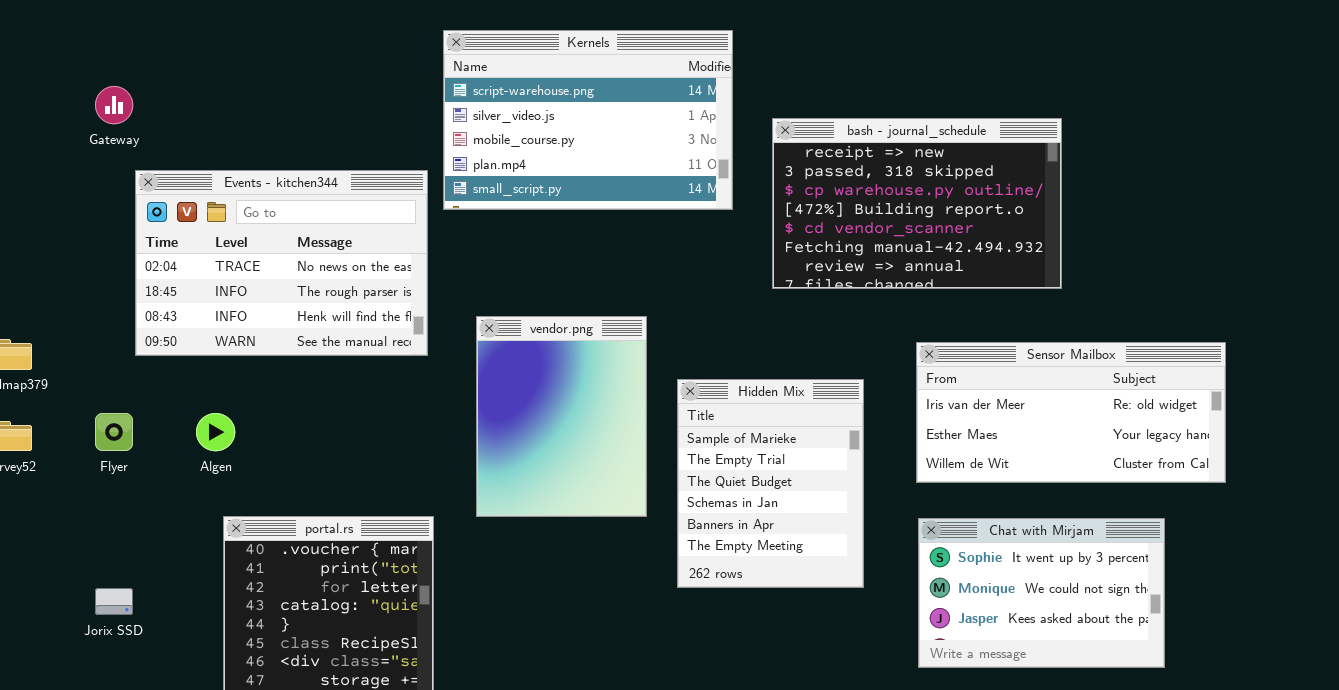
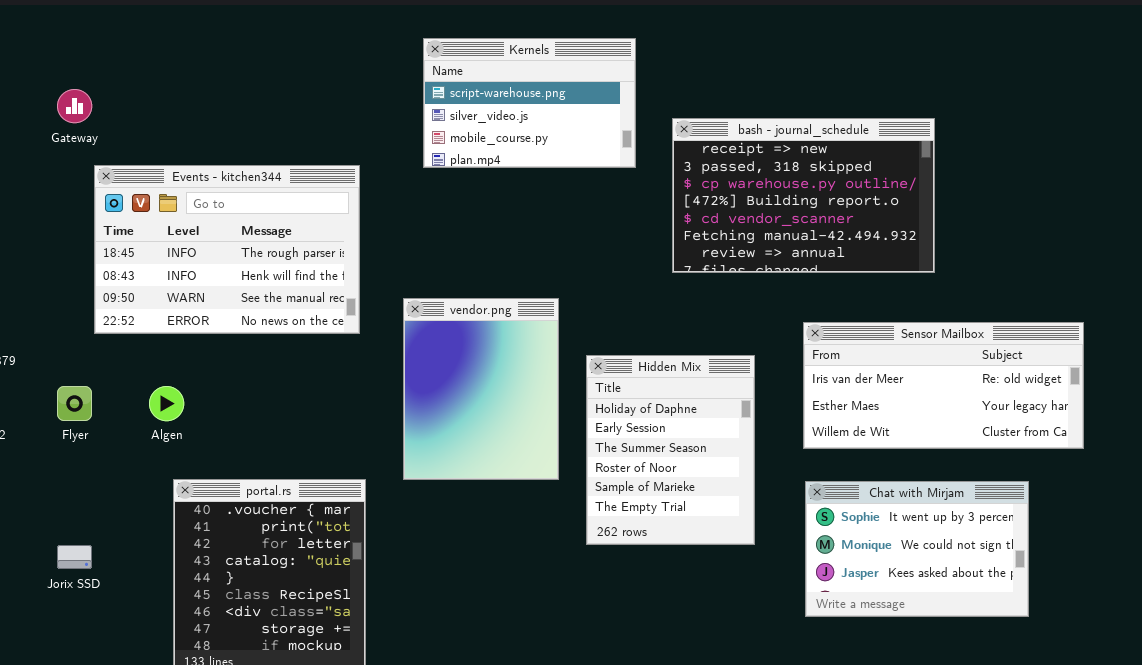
Kernels: [443,30,733,210] -> [423,38,636,168], resized
Events - kitchen344: [135,170,428,356] -> [94,165,360,334], scrolled down 1 row
Hidden Mix: [677,379,864,588] -> [586,355,755,545], scrolled up 4 rows

